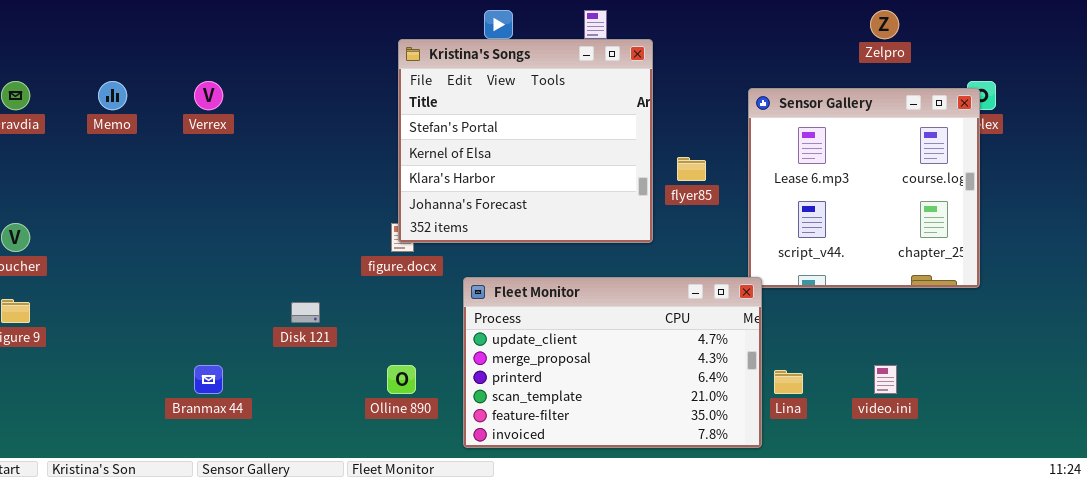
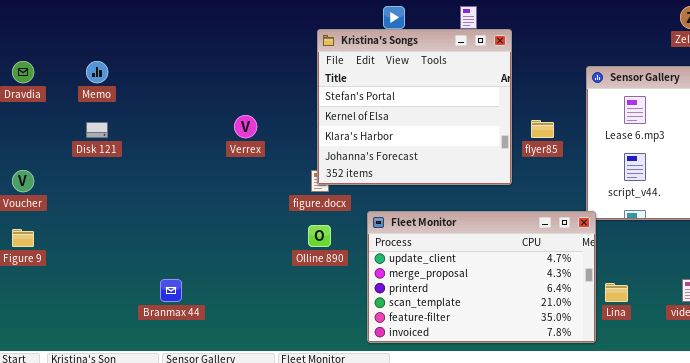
Verrex: [194,81,223,110] -> [234,115,257,138], moved
Disk 121: [291,302,320,323] -> [86,122,108,138], moved
Olline 890: [387,365,416,394] -> [308,225,331,247], moved

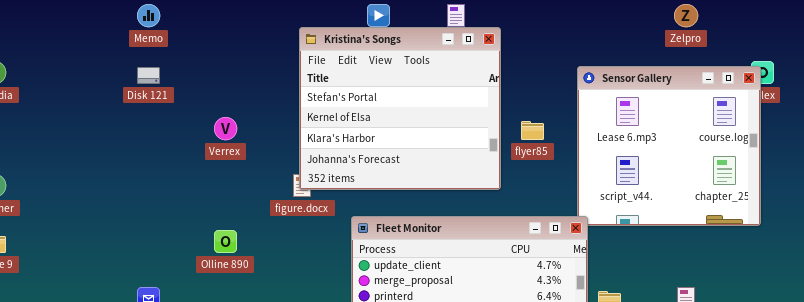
Memo: [86,61,108,83] -> [137,4,160,27], moved
Disk 121: [86,122,108,138] -> [137,67,160,84], moved
Olline 890: [308,225,331,247] -> [214,230,237,253], moved

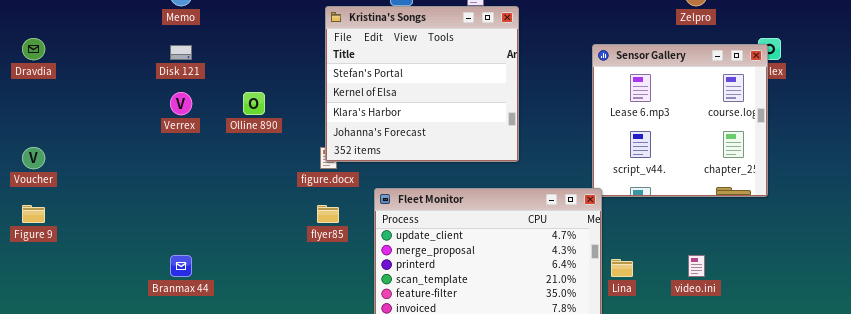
Verrex: [214,117,237,140] -> [170,92,192,115], moved
flyer85: [521,121,544,140] -> [317,205,339,223], moved
Olline 890: [214,230,237,253] -> [243,92,265,115], moved

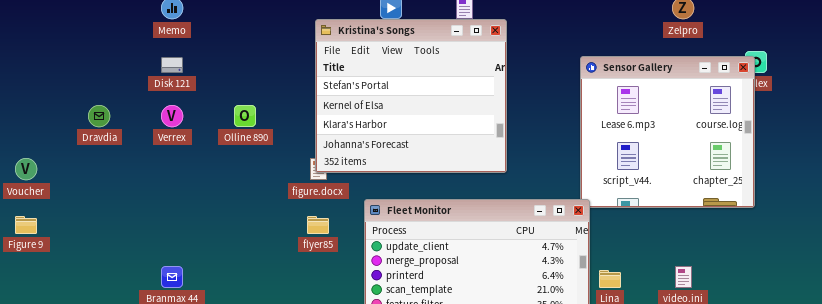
Dravdia: [22,38,45,60] -> [88,105,110,127], moved

